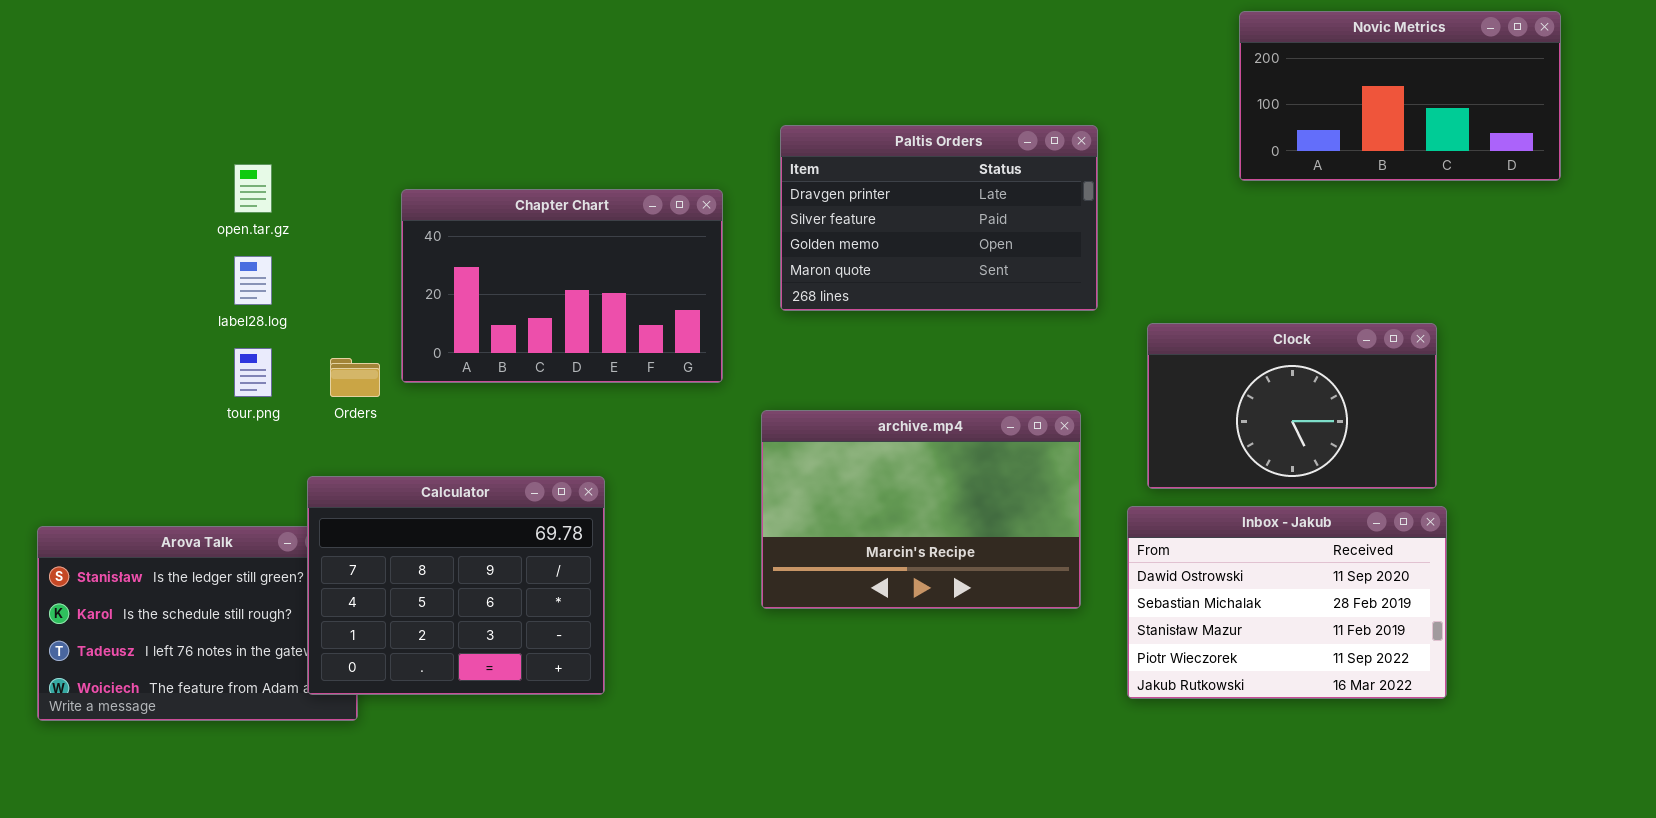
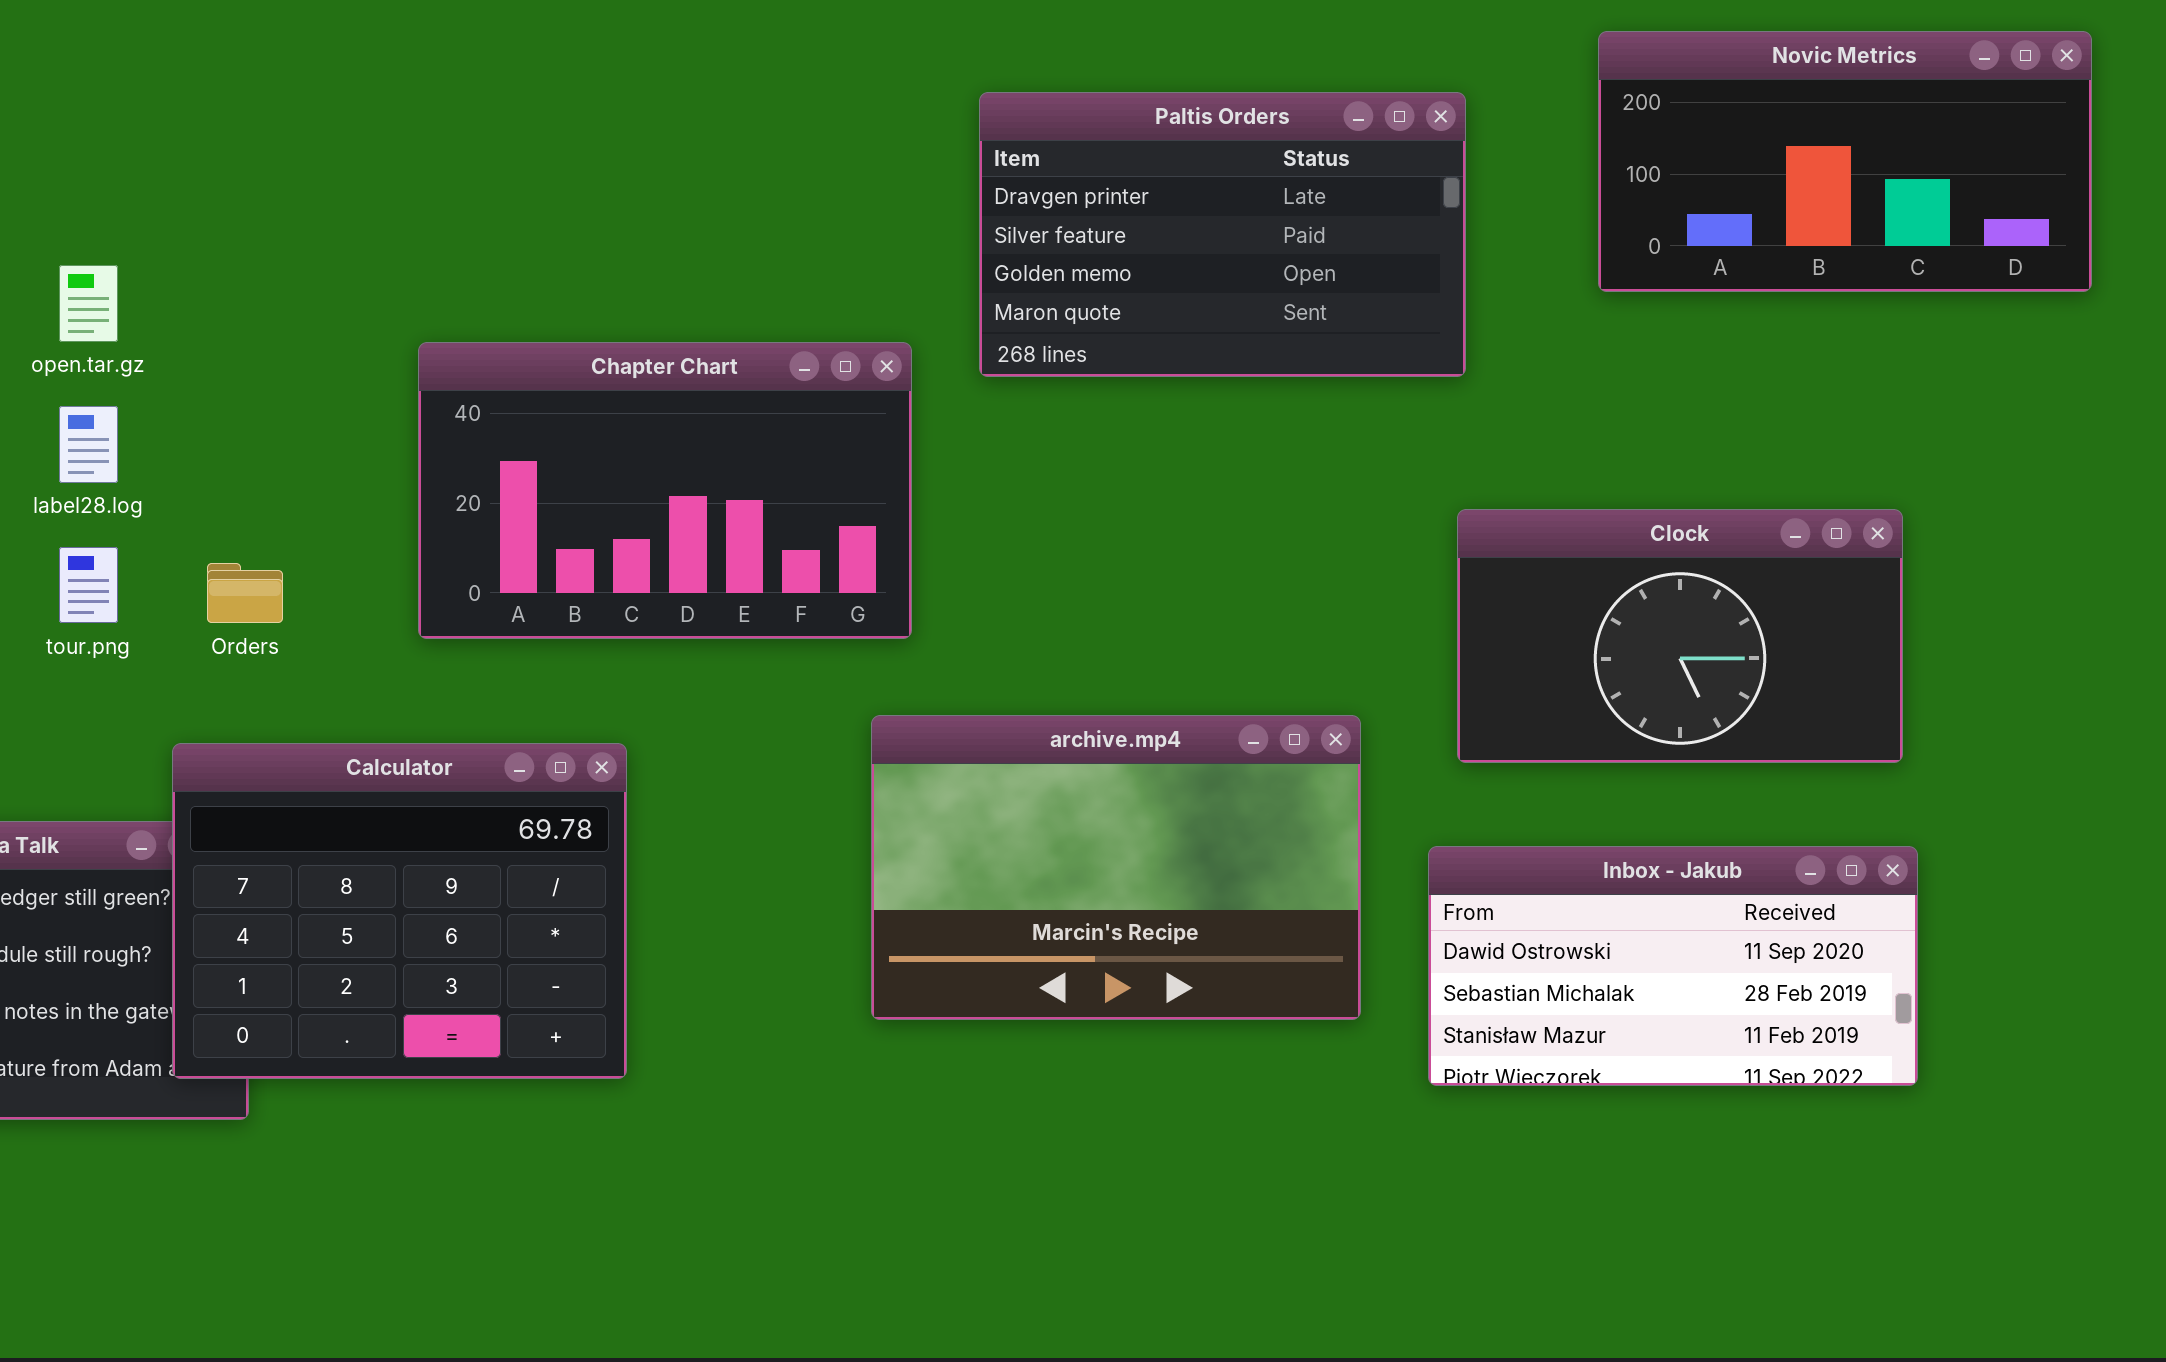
Paltis Orders: [780,125,1098,311] -> [979,92,1466,377], moved
Chapter Chart: [401,189,723,383] -> [418,342,912,639], moved
archive.mp4: [761,410,1081,609] -> [871,715,1361,1020], moved
Inbox - Jakub: [1127,506,1447,699] -> [1428,846,1918,1086], resized

